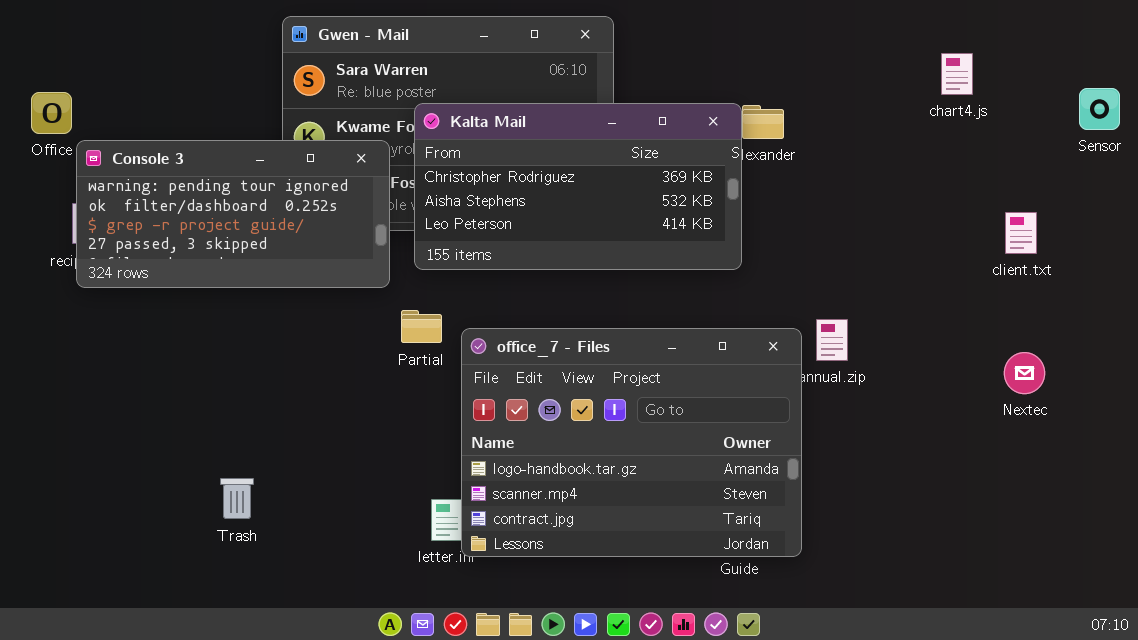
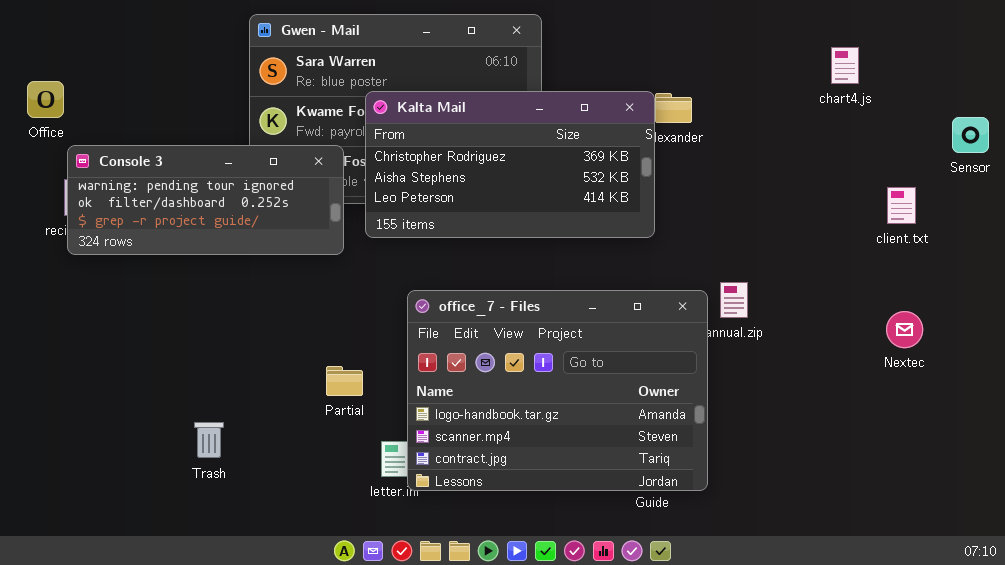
Sensor: [1079,88,1120,130] -> [952,117,989,153], moved
Console 3: [76,140,390,288] -> [67,145,344,255], resized
Partial: [401,310,442,343] -> [326,366,363,396], moved

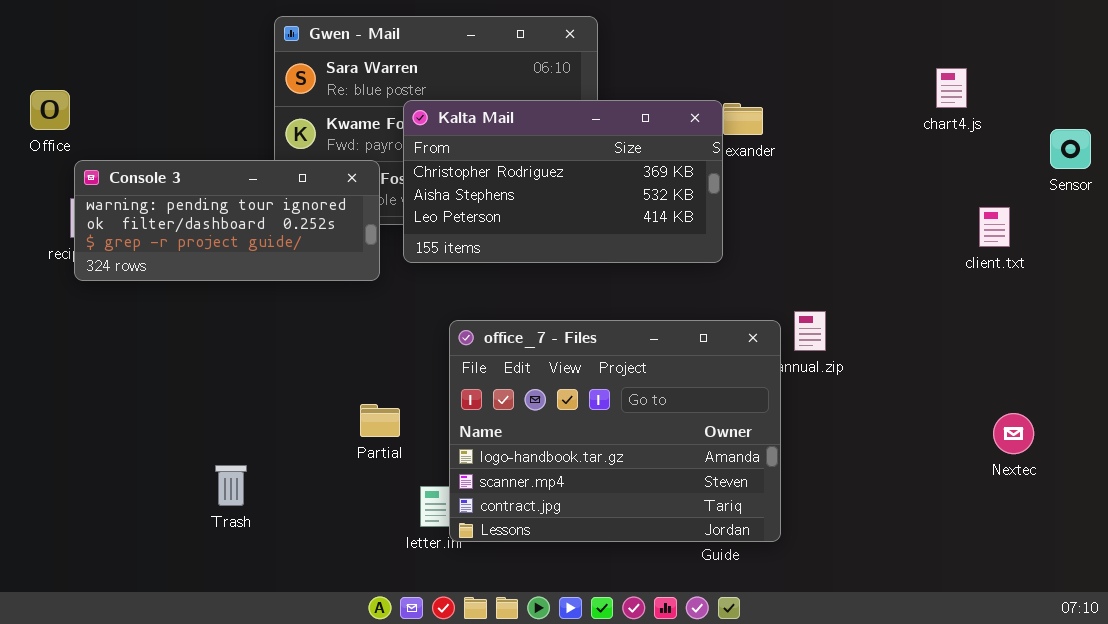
chart4.js: [831,47,859,84] -> [936,68,967,108], moved
Nextec: [886,311,923,348] -> [993,413,1034,454], moved

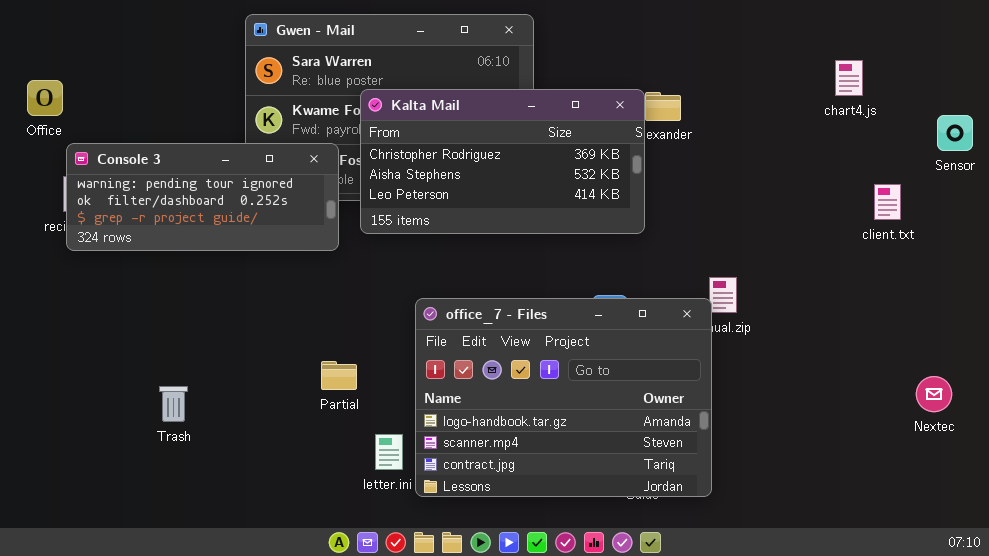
office_7 - Files: [449,320,781,542] -> [415,298,712,497], moved
Nextec: [993,413,1034,454] -> [916,376,952,412], moved
Trash: [215,465,247,506] -> [159,386,188,422], moved

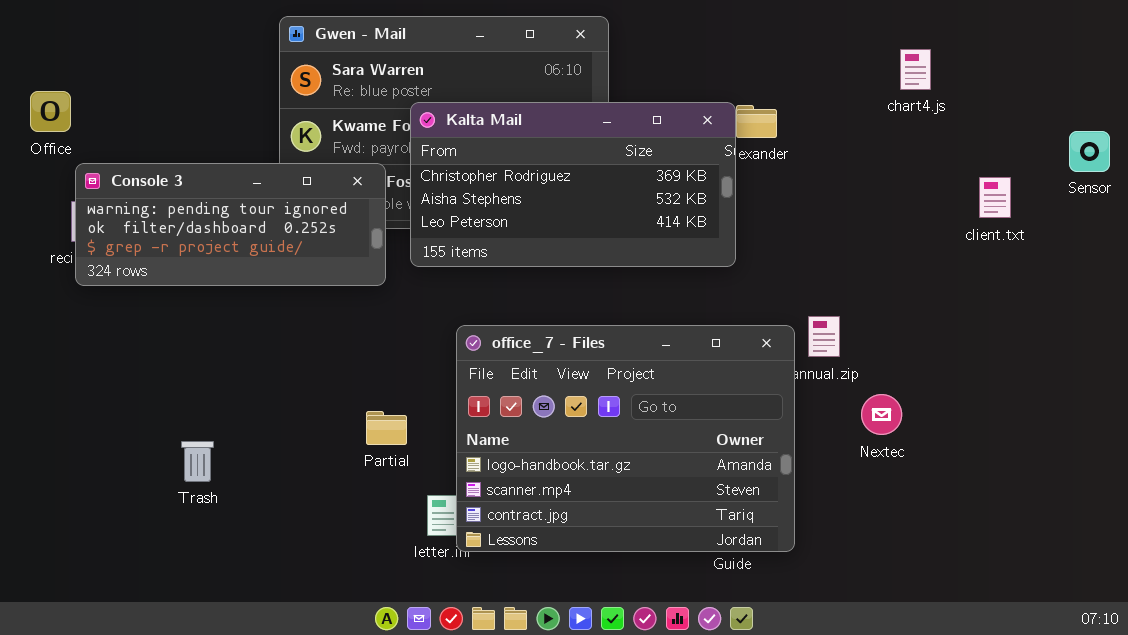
chart4.js: [835,60,863,96] -> [900,49,931,90], moved
client.txt: [874,184,901,220] -> [979,177,1011,218], moved
office_7 - Files: [415,298,712,497] -> [456,325,795,552], moved
Nextec: [916,376,952,412] -> [861,394,902,435], moved

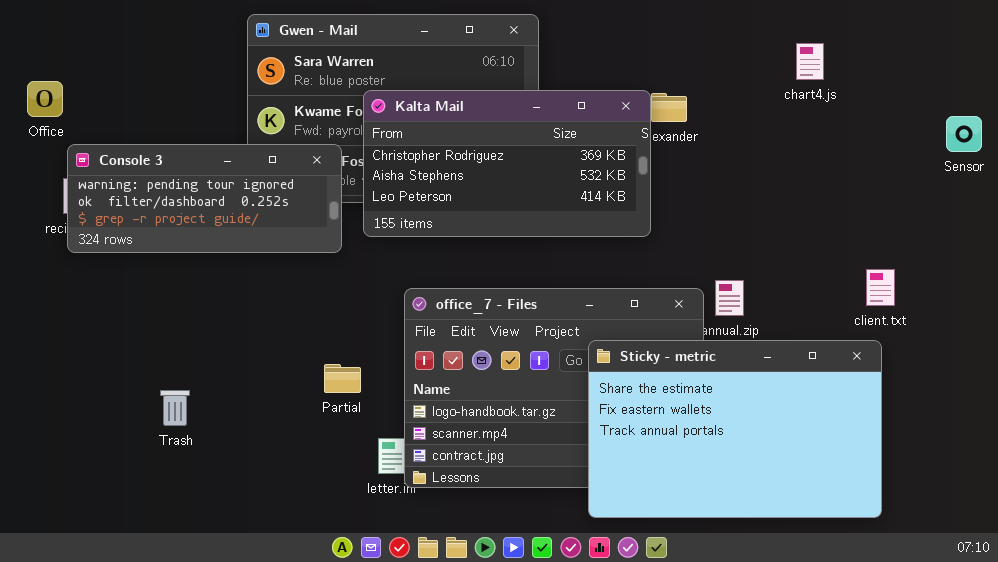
client.txt: [979,177,1011,218] -> [866,269,895,306], moved
Sticky - metric: none -> [588,340,882,518], opened

